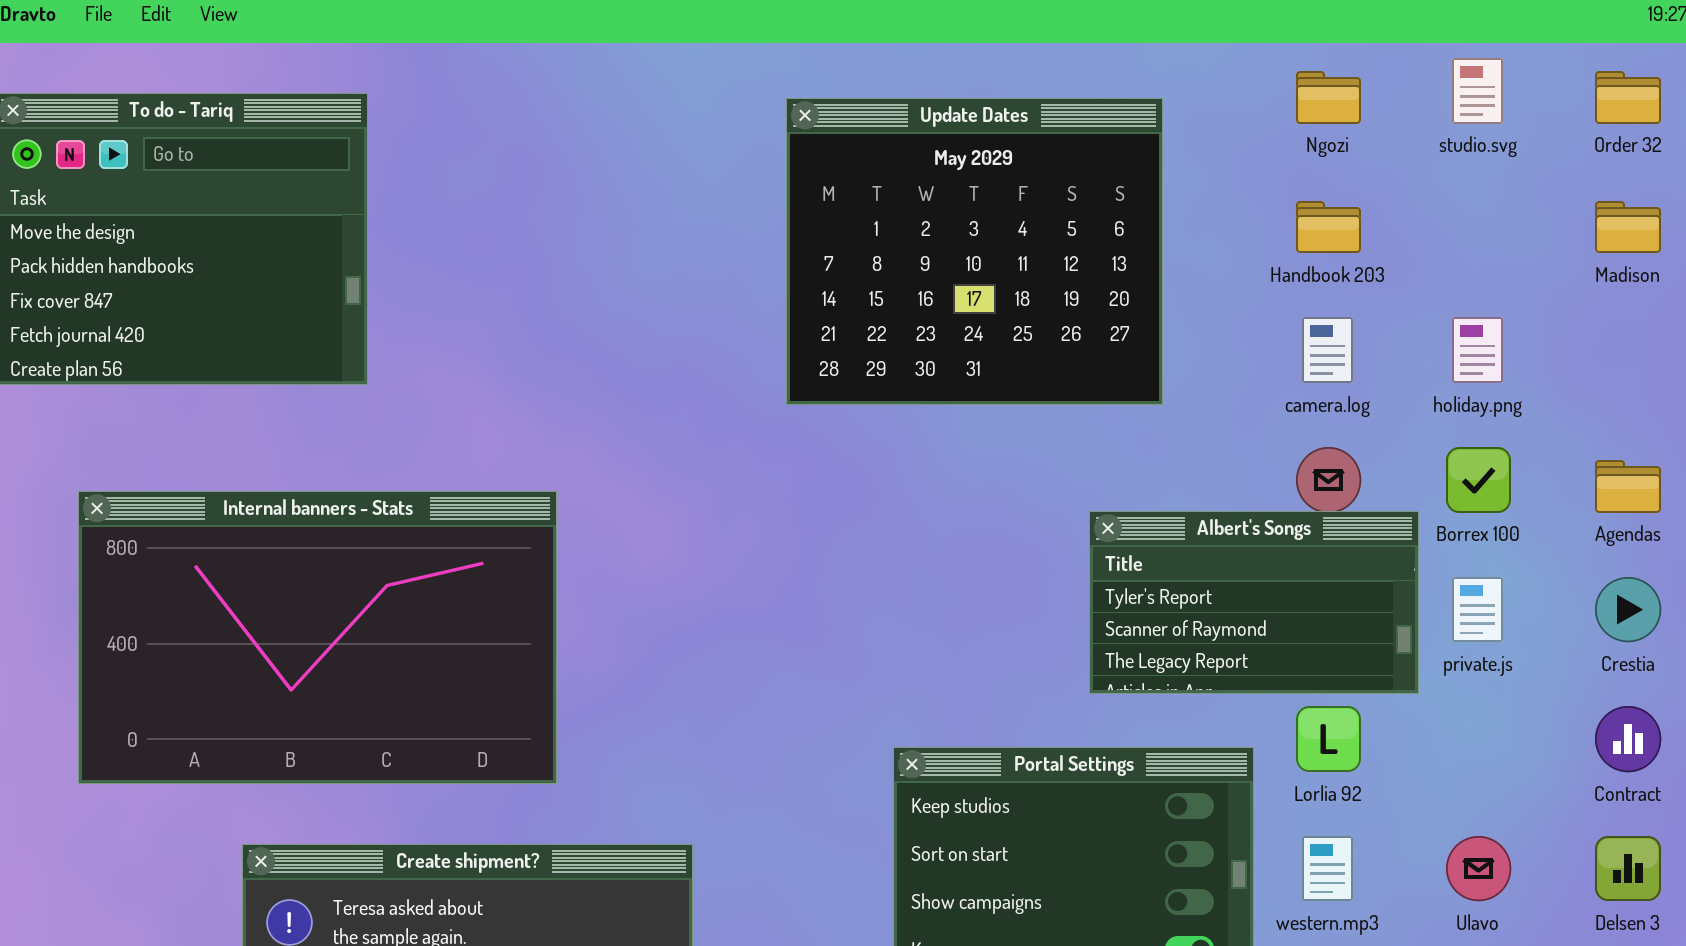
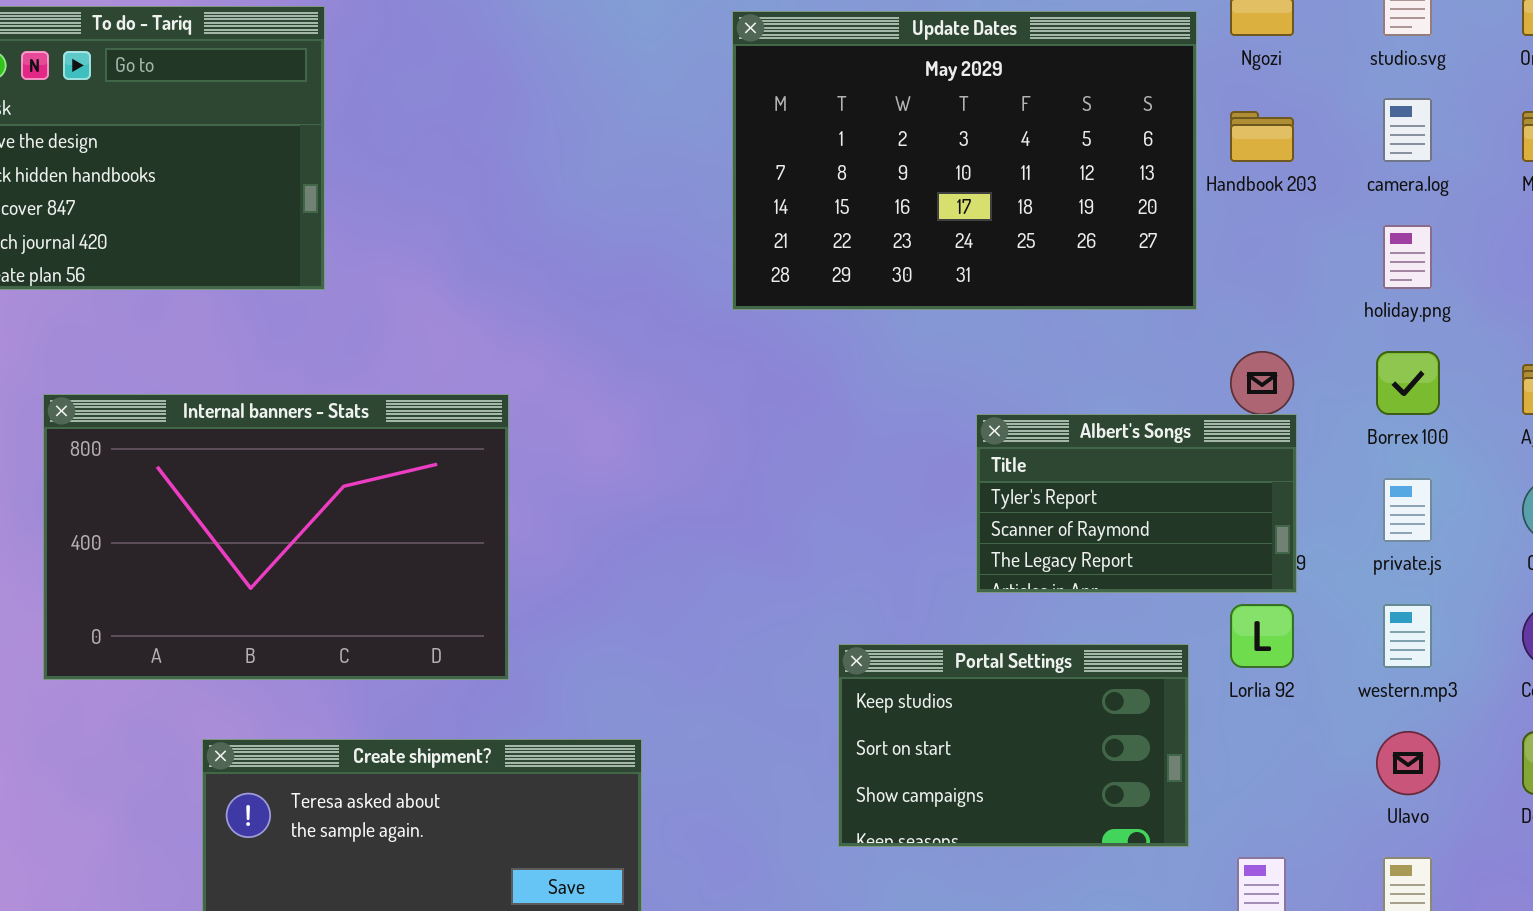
Update Dates: [786,98,1163,405] -> [732,11,1197,310], resized
camera.log: [1302,317,1353,383] -> [1383,98,1432,162], moved
Albert's Songs: [1089,511,1419,694] -> [976,414,1297,593], moved
western.mp3: [1302,836,1353,901] -> [1383,604,1432,668], moved

